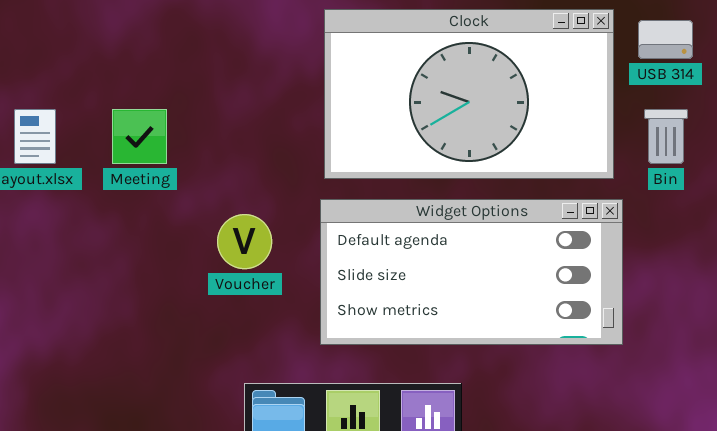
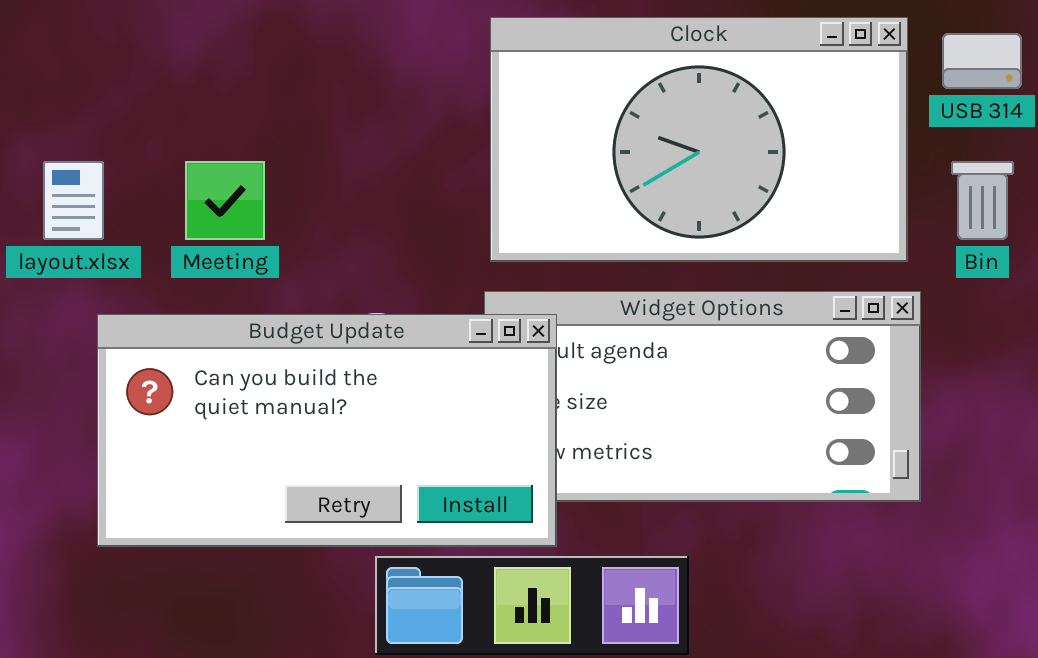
Budget Update: none -> [97,314,557,547], opened

